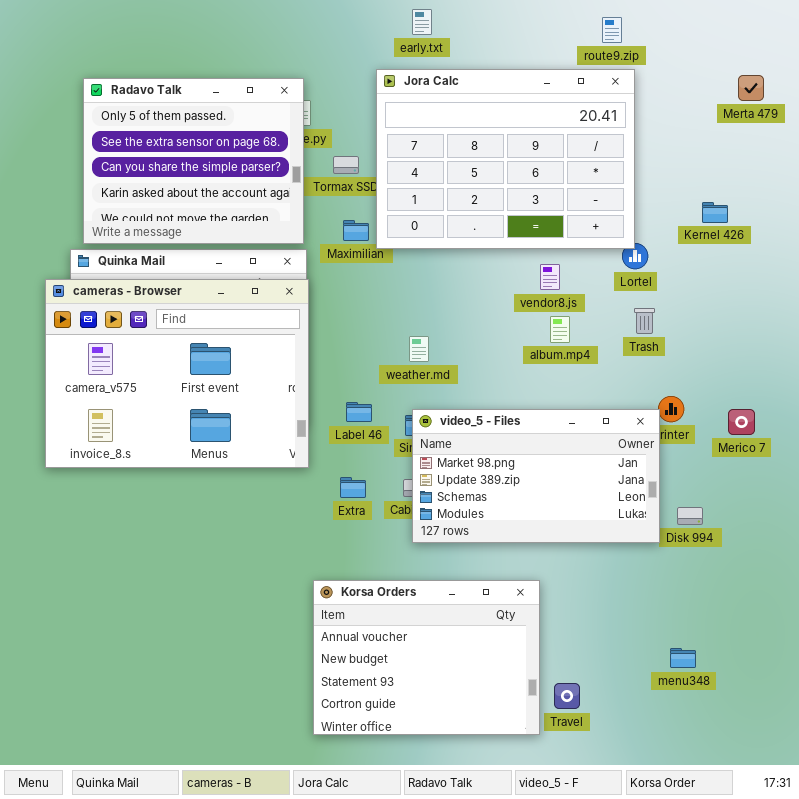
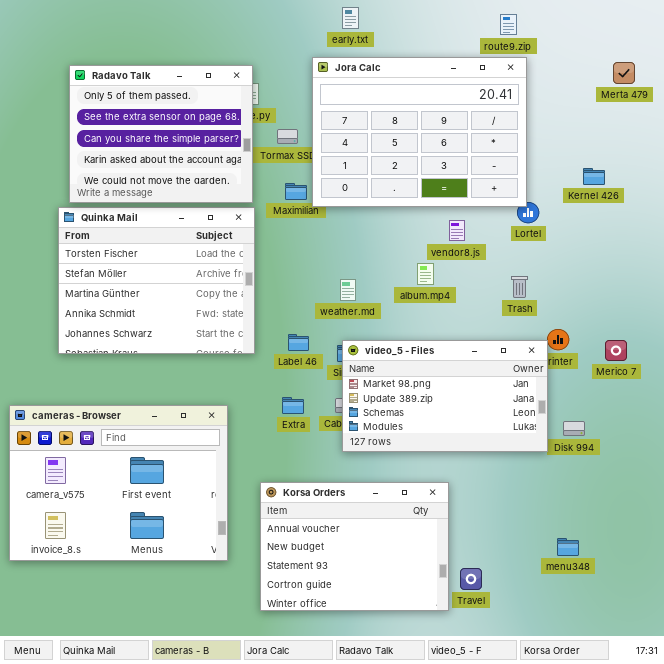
cameras - Browser: [45,279,309,468] -> [9,405,228,561], moved
Trash: [634,308,655,334] -> [511,276,528,298], moved
album.mp4: [550,316,570,343] -> [417,263,434,285], moved

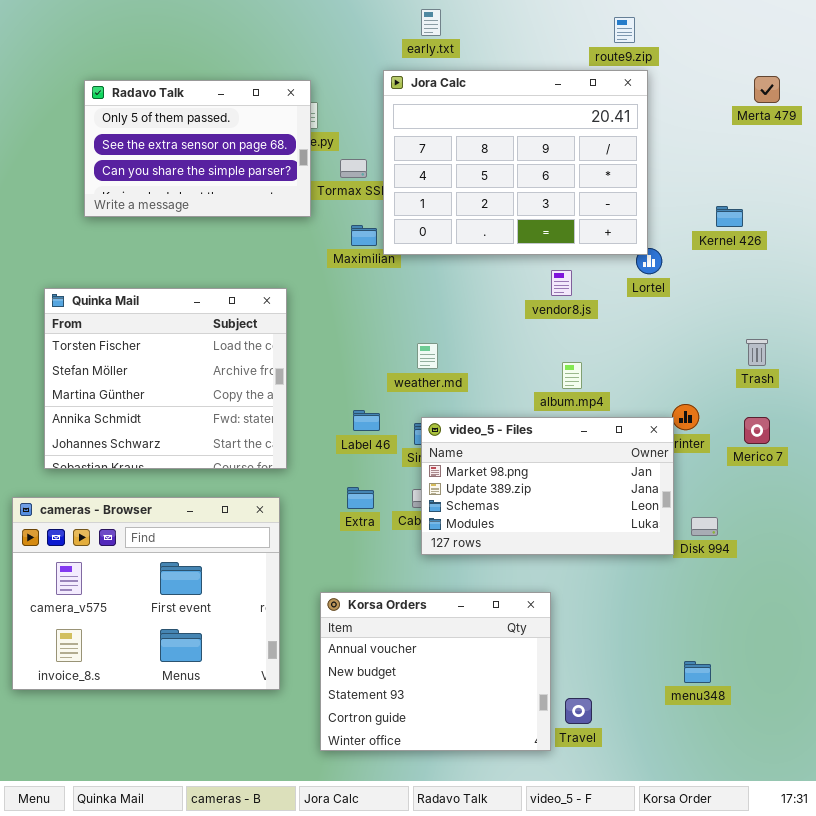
Radavo Talk: [69,65,253,203] -> [84,80,311,217], resized
Quinka Mail: [58,207,255,354] -> [44,288,287,469], moved
album.mp4: [417,263,434,285] -> [562,362,582,389], moved
Trash: [511,276,528,298] -> [746,339,768,366], moved

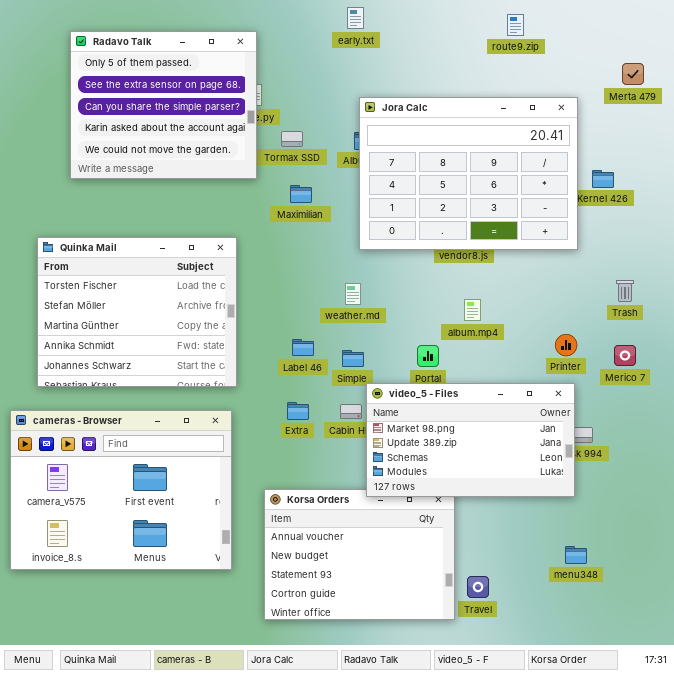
Jora Calc: [383,70,648,255] -> [359,97,578,250], moved
Radavo Talk: [84,80,311,217] -> [70,31,257,179], resized
video_5 - Files: [421,417,674,555] -> [366,383,575,497], moved

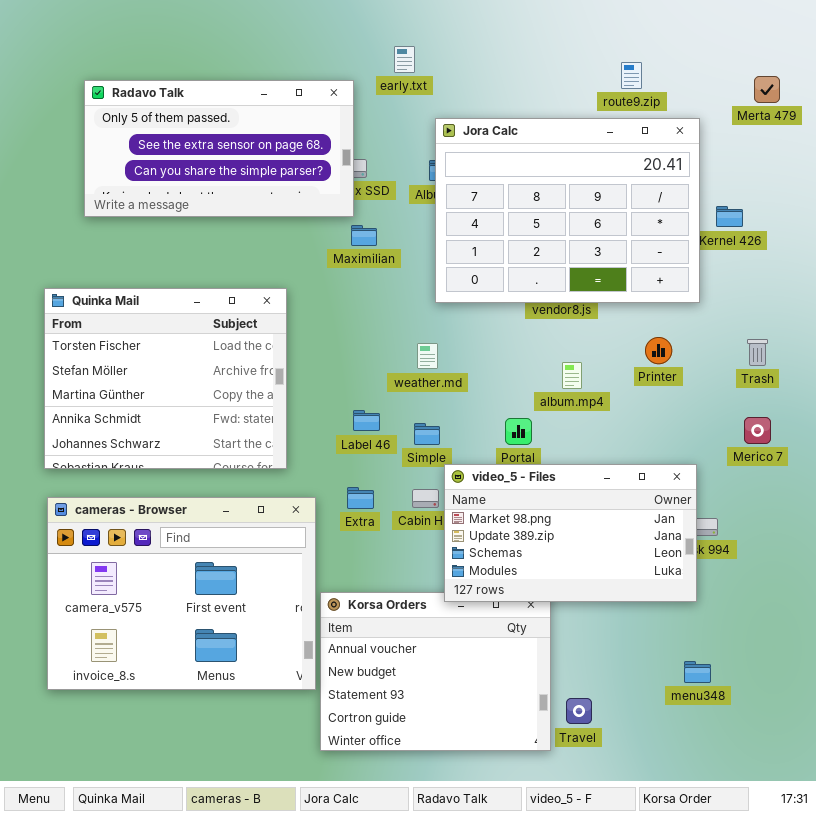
early.txt: [347,7,364,29] -> [394,46,415,73], moved
route9.zip: [507,14,524,36] -> [621,62,642,89], moved
Radavo Talk: [70,31,257,179] -> [84,80,354,217], resized
Printer: [555,334,577,356] -> [645,337,672,364], moved
cameras - Browser: [10,410,232,570] -> [47,497,316,690], moved

